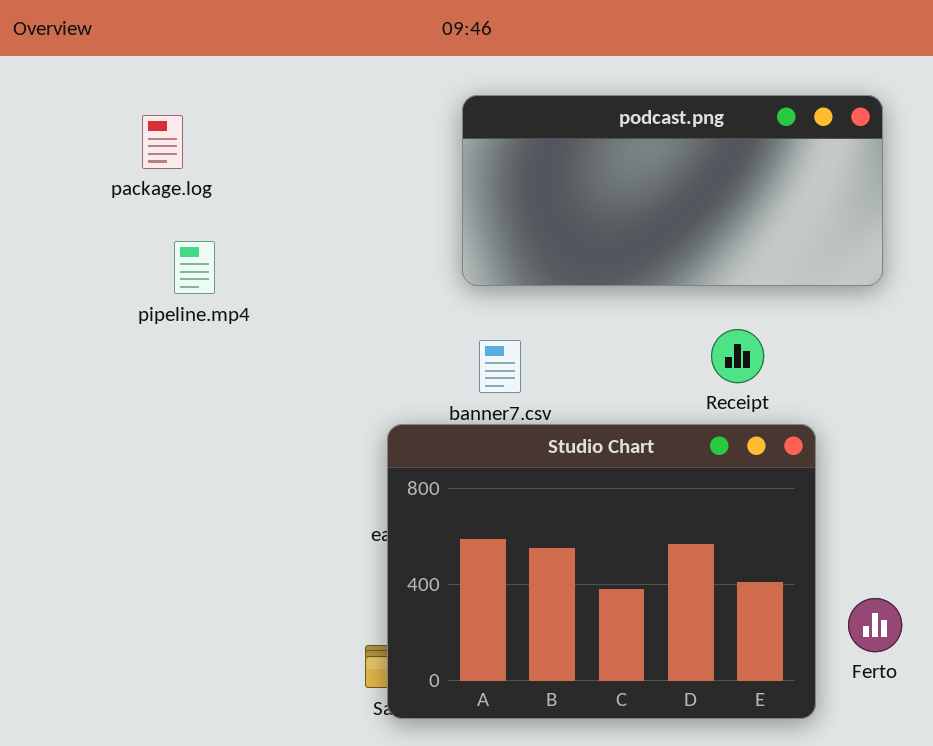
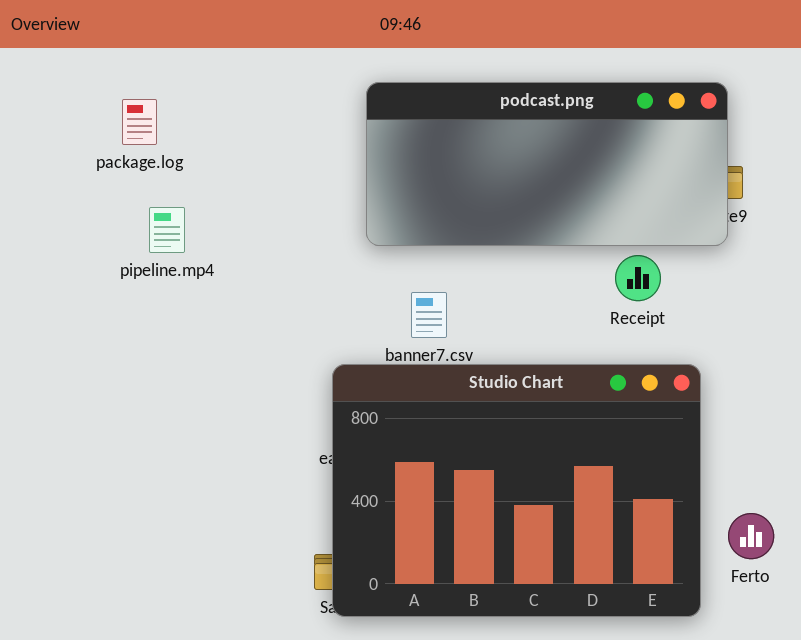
podcast.png: [462,95,883,286] -> [366,82,728,246], moved
Receipt: [711,329,764,383] -> [615,255,661,301], moved

